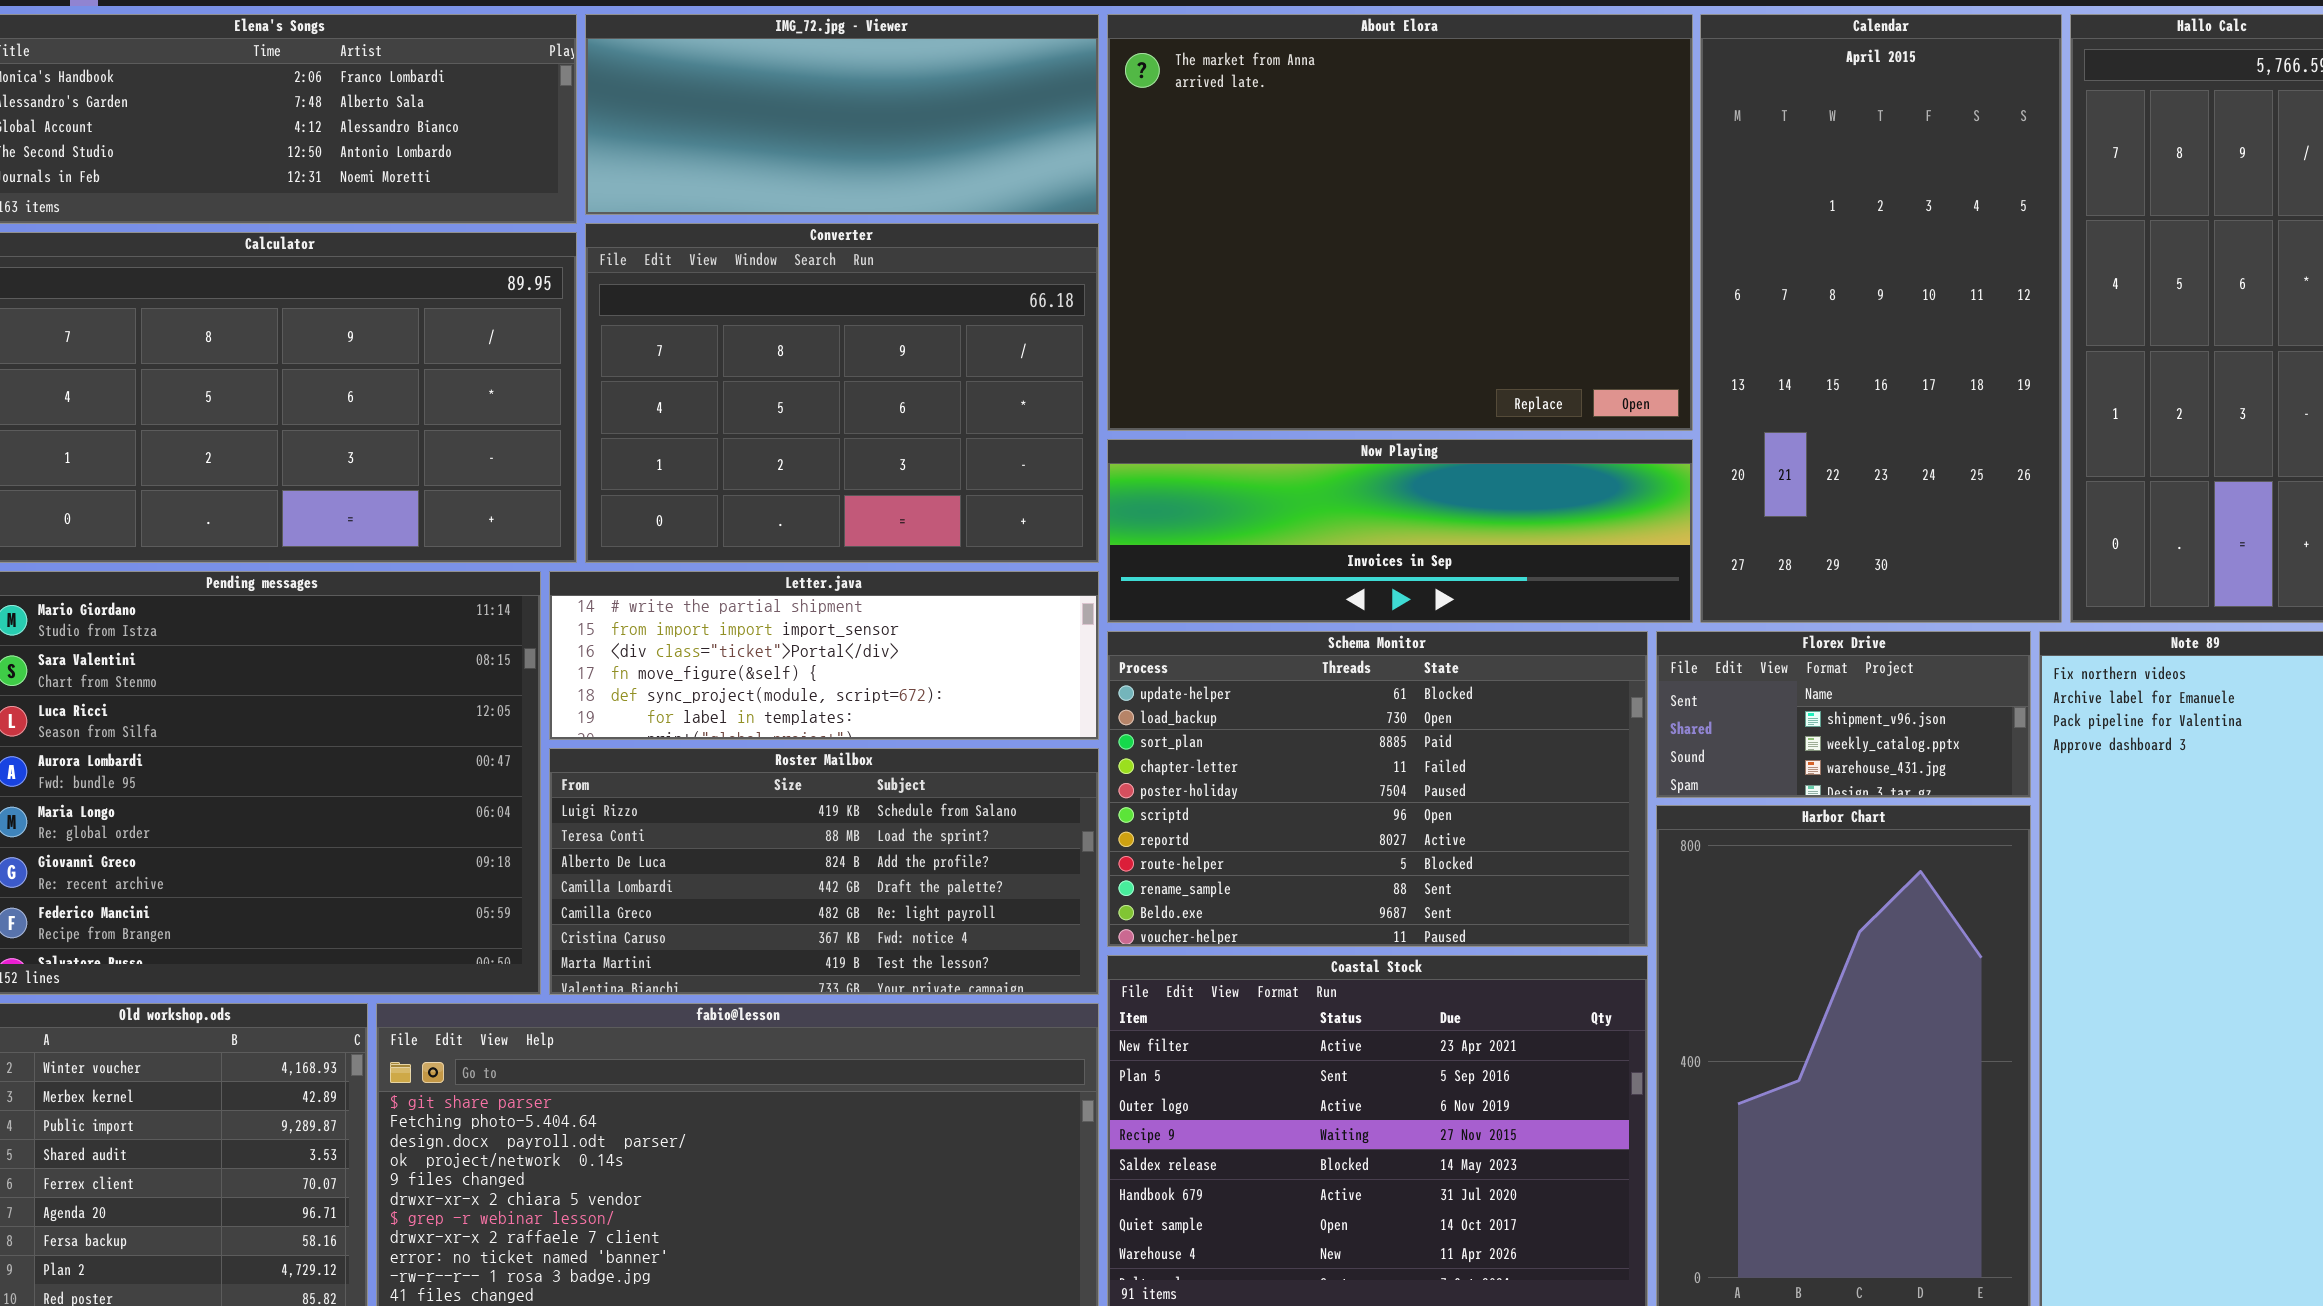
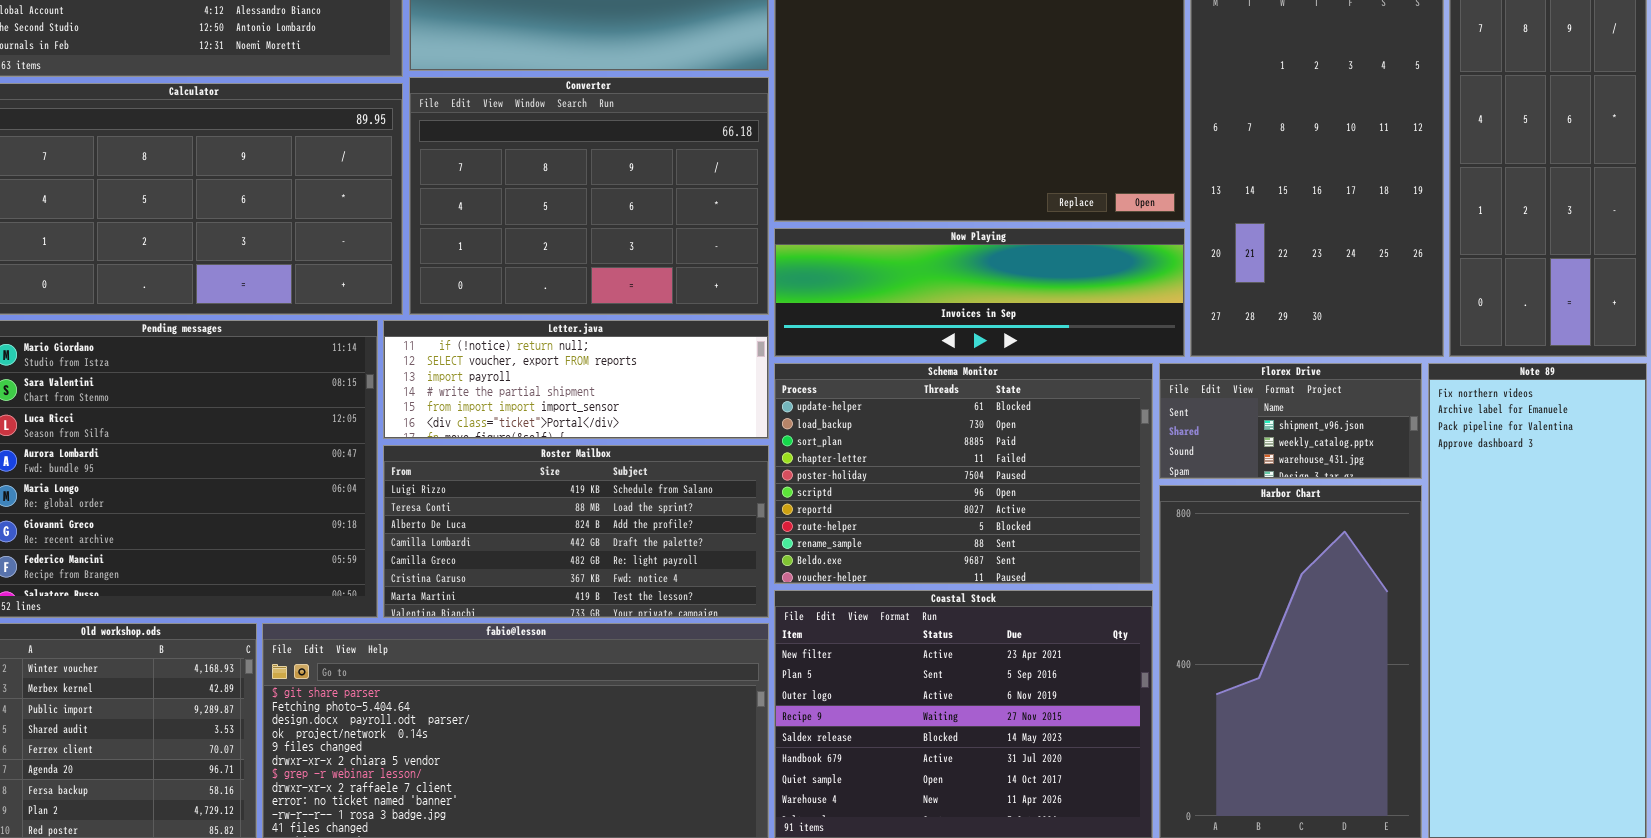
Letter.java: [549,571,1099,740] -> [383,320,769,439], scrolled up 3 rows

